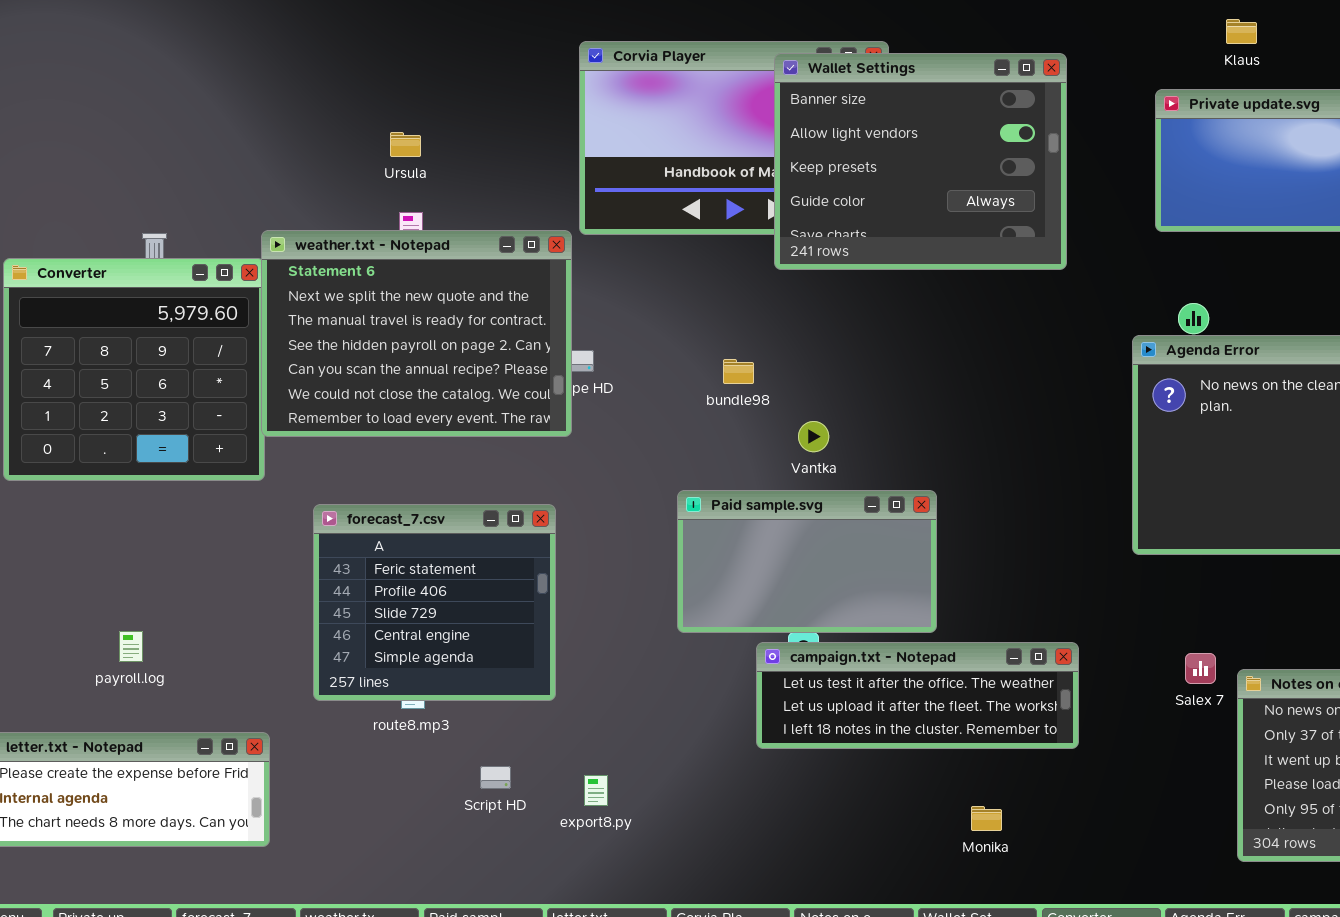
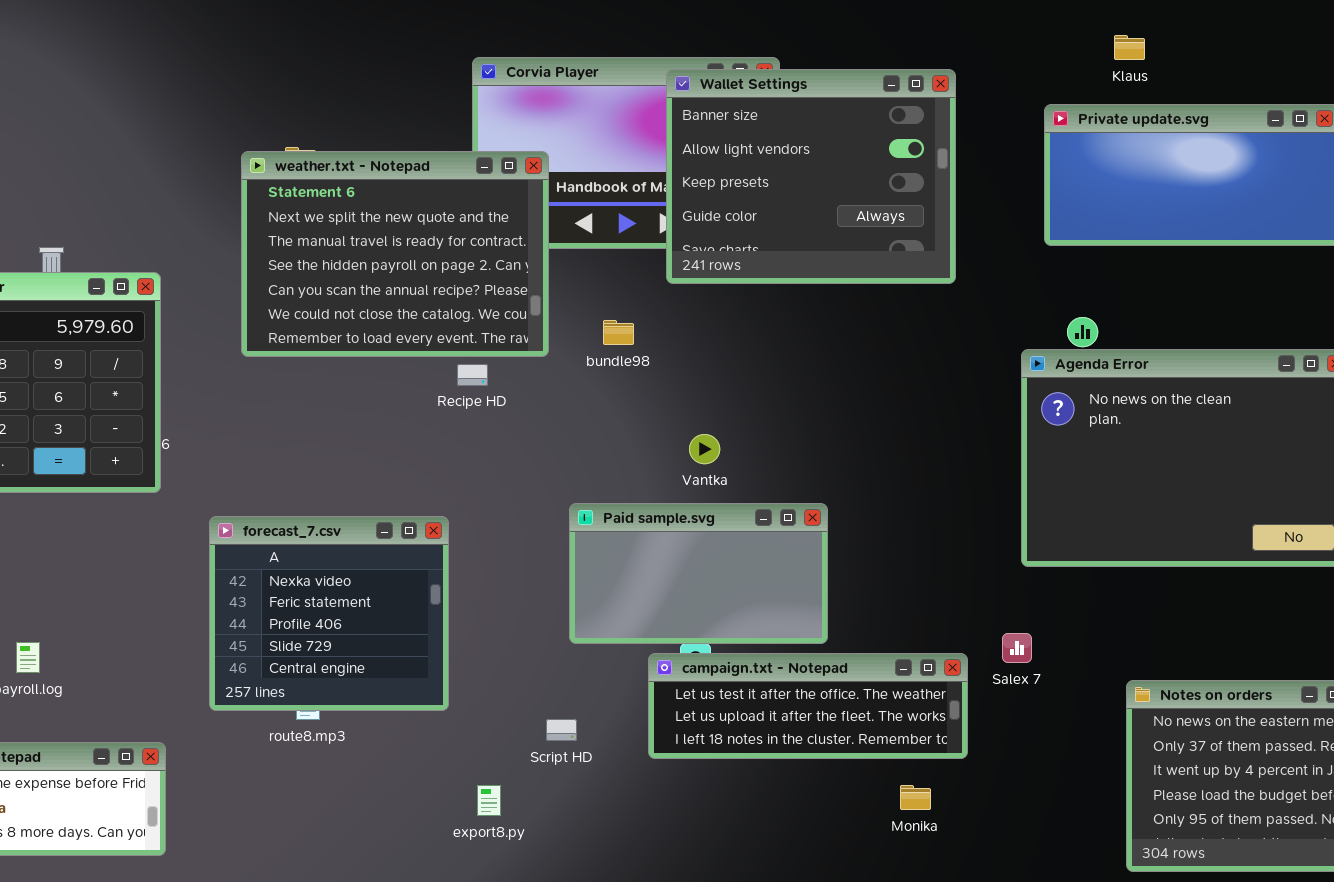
weather.txt - Notepad: [261,230,572,437] -> [241,151,549,357], moved
bundle98: [723,359,754,384] -> [603,320,634,345], moved
forecast_7.csv: [313,504,556,701] -> [209,516,449,711], scrolled up 1 row
Salex 7: [1185,653,1216,684] -> [1002,633,1032,663], moved
Script HD: [480,766,511,789] -> [546,719,577,741], moved
Monika: [971,806,1002,831] -> [900,785,931,810], moved

